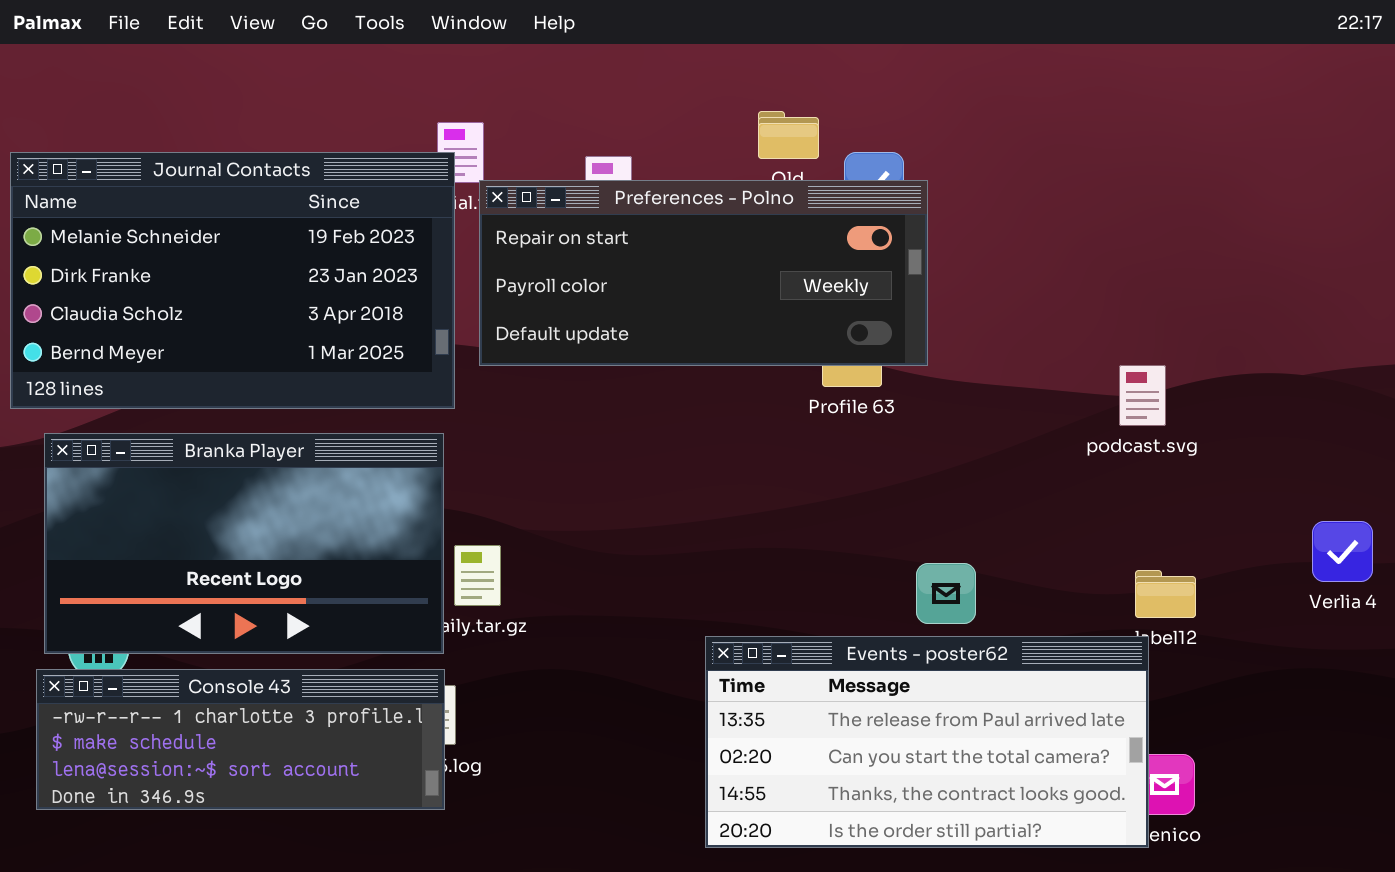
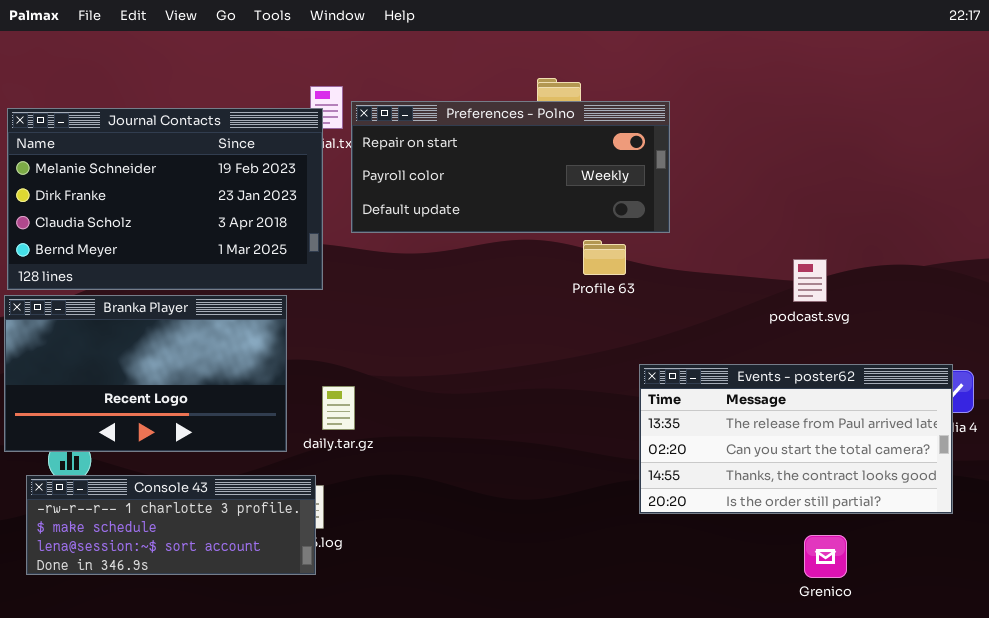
Preferences - Polno: [479,180,928,366] -> [351,101,670,233], moved
Branka Player: [44,433,444,654] -> [4,295,287,452], moved
Events - poster62: [705,636,1149,848] -> [639,364,953,514], moved

